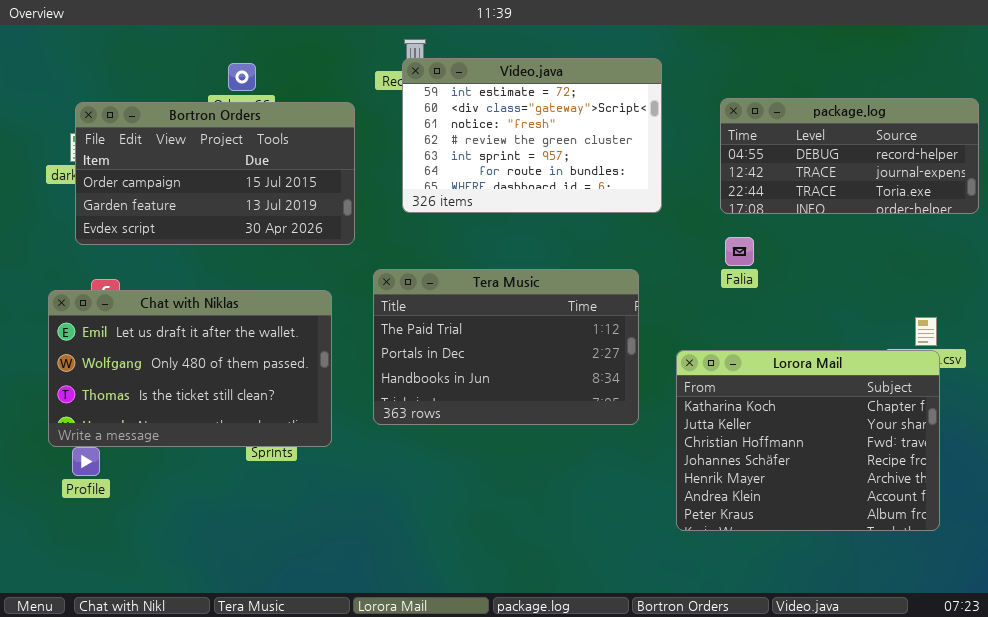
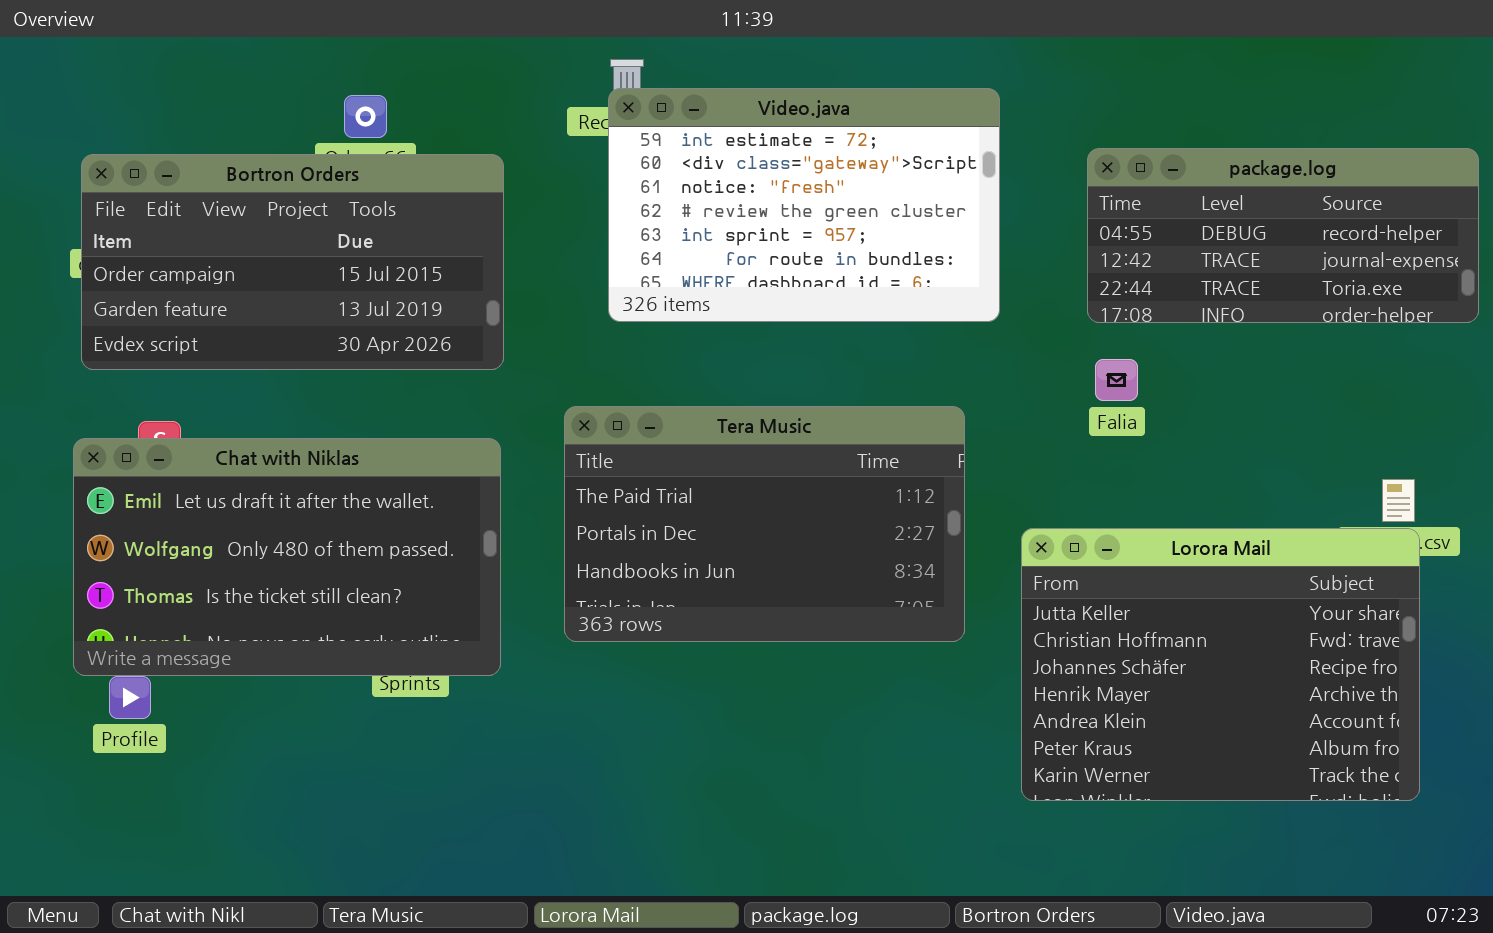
Bortron Orders: [75,102,355,245] -> [81,154,504,370], moved
Lorora Mail: [676,350,940,531] -> [1021,528,1420,801], scrolled down 1 row

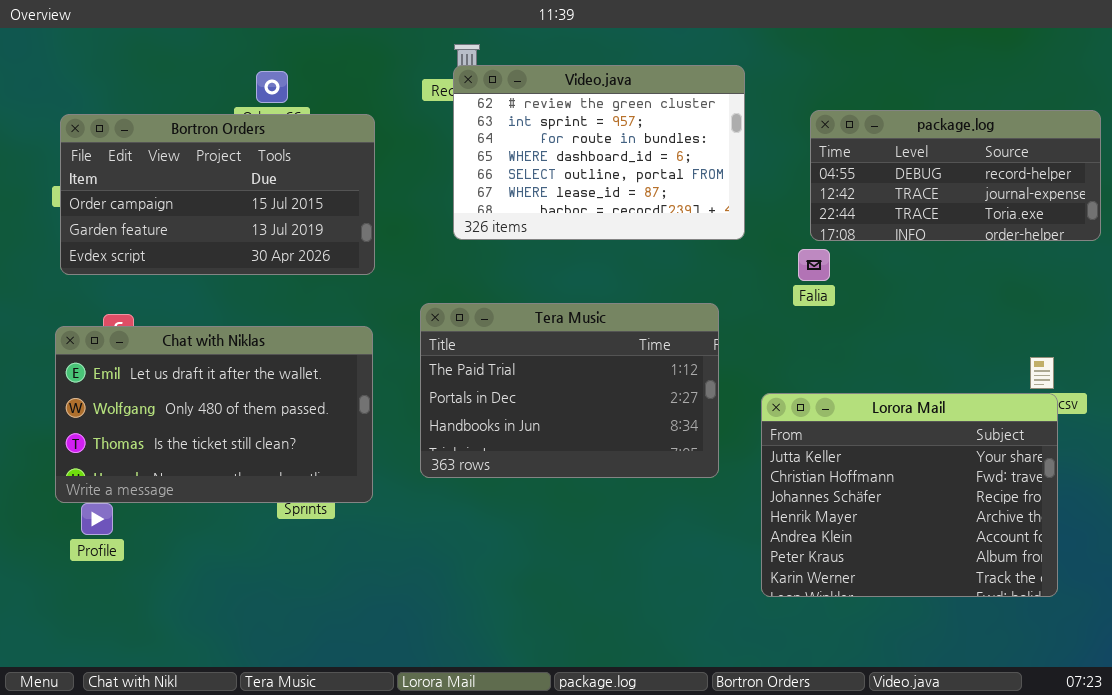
Video.java: [608,88,1000,322] -> [453,65,745,240], scrolled down 3 rows
Falia: [1095,359,1138,401] -> [798,249,830,281], moved

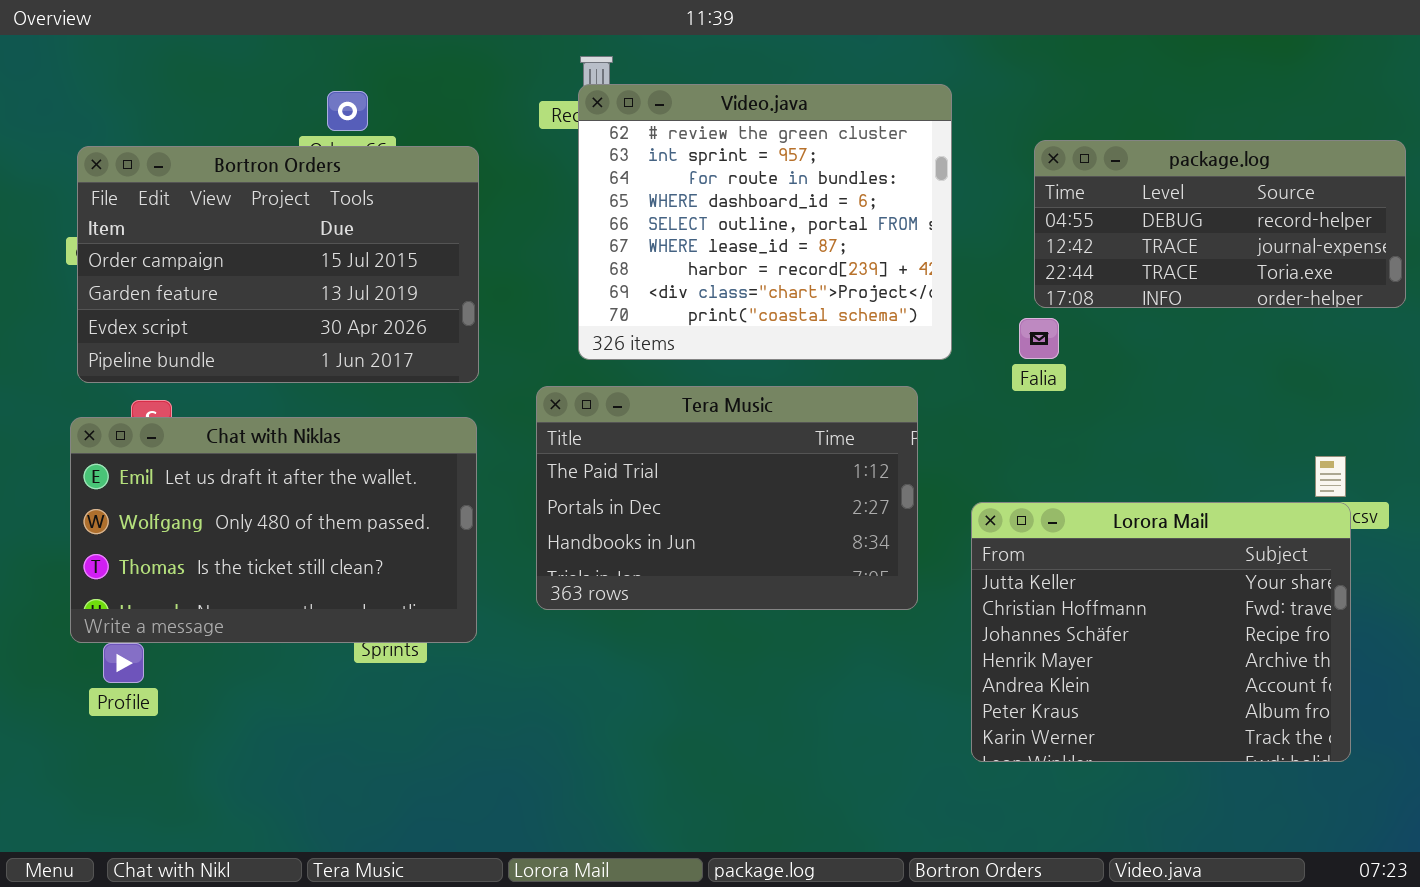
Video.java: [453,65,745,240] -> [578,84,952,360], resized
Bortron Orders: [60,114,375,275] -> [77,146,479,383], resized

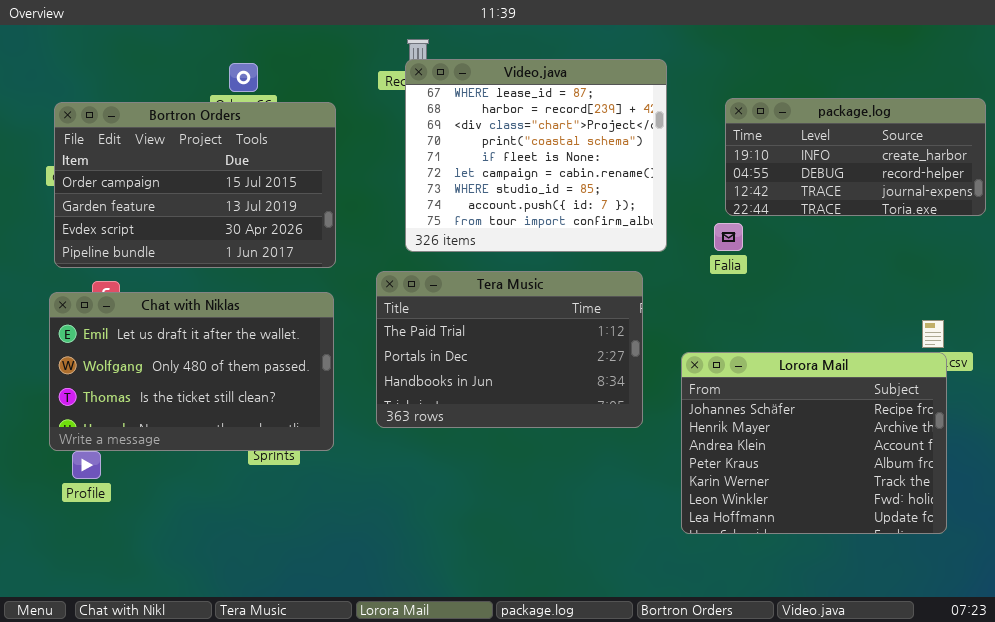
Video.java: [578,84,952,360] -> [405,59,667,252], scrolled down 5 rows
package.log: [1034,140,1406,308] -> [725,98,986,216], scrolled up 1 row
Lorora Mail: [971,502,1351,762] -> [681,352,947,534], scrolled down 2 rows

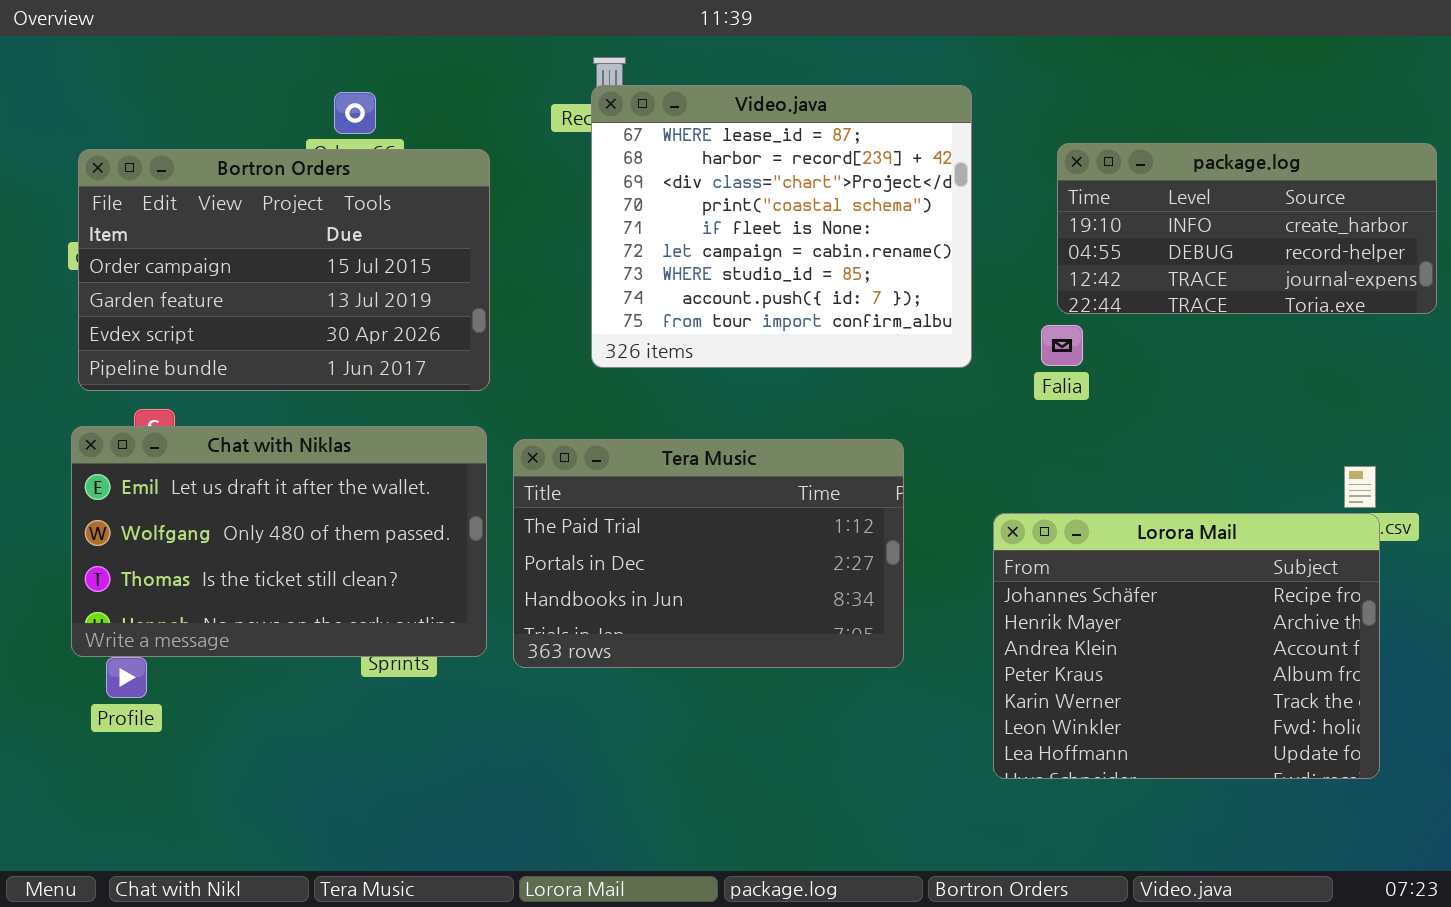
Tera Music: [376,271,643,428] -> [513,439,904,668], moved

